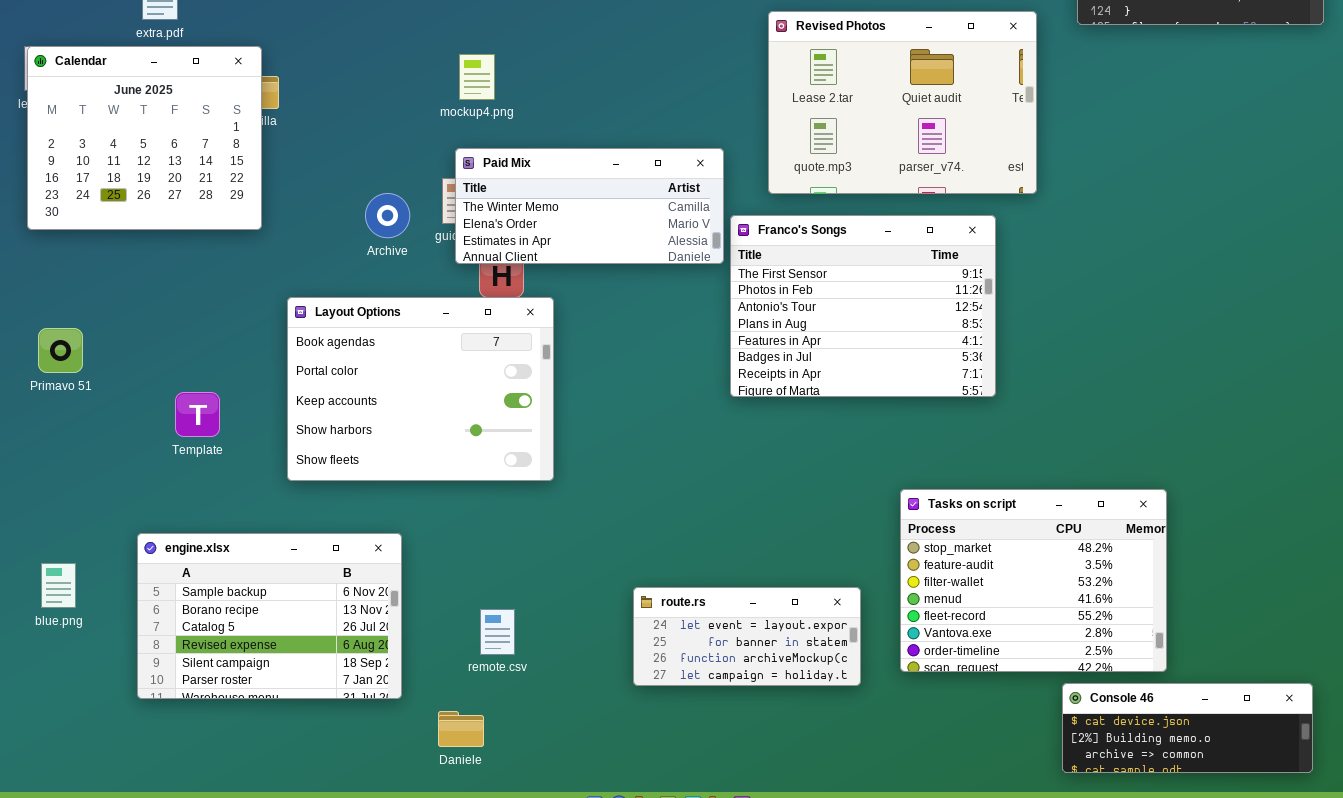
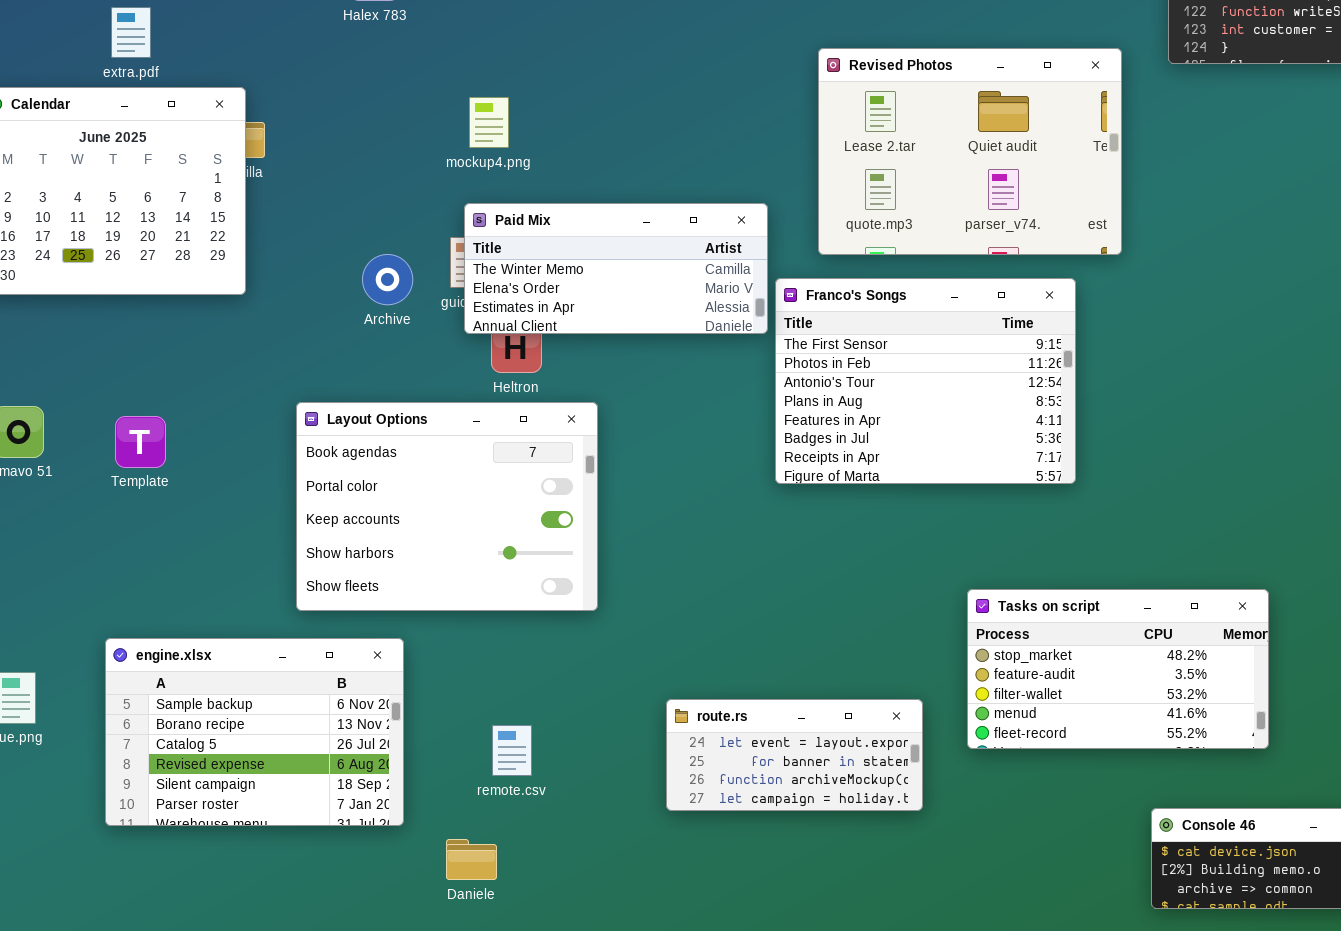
Layout Options: [287,297,554,481] -> [296,402,598,611], moved
Template: [175,392,220,437] -> [115,416,166,468], moved
Tasks on script: [900,489,1167,672] -> [967,589,1269,749], resized

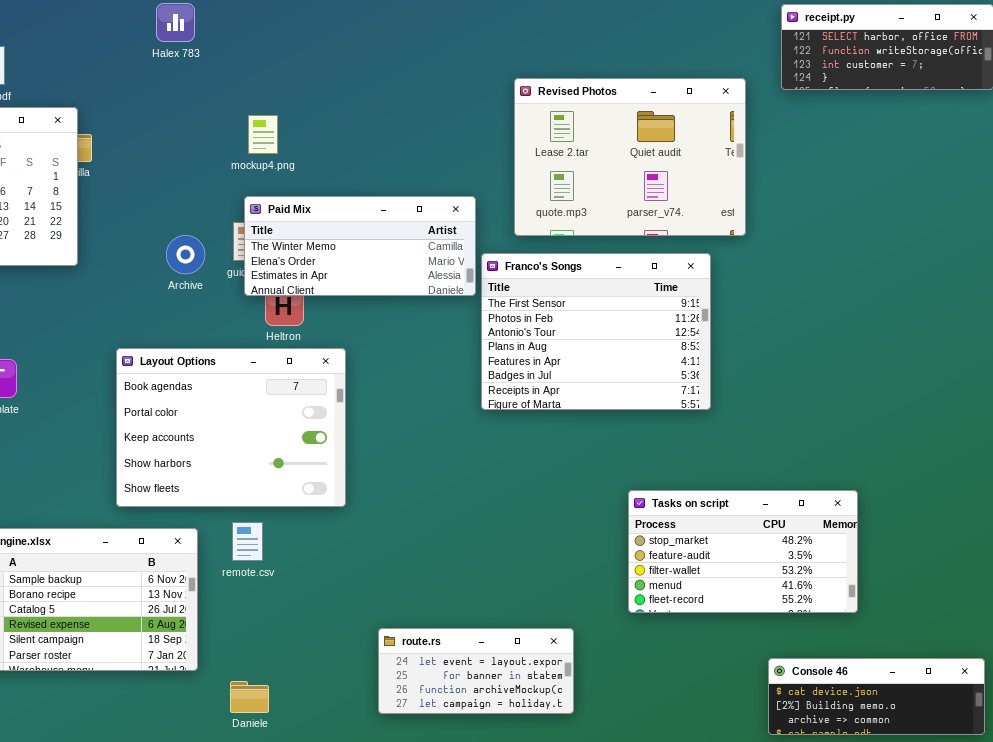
route.rs: [666,699,923,811] -> [378,628,574,714], moved
remote.csv: [492,725,532,776] -> [232,522,263,561], moved

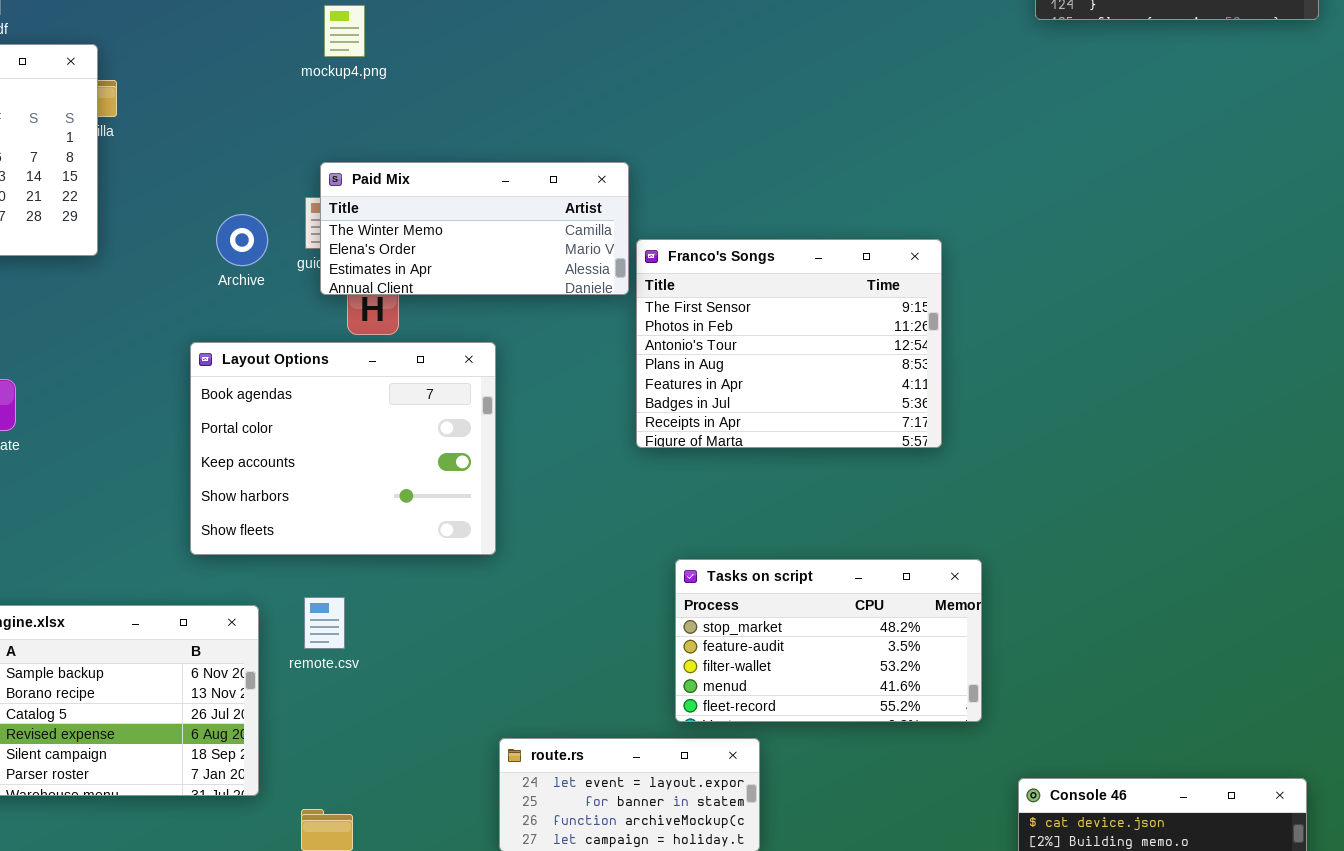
Revised Photos: [514,78,746,236] -> none, closed
mockup4.png: [248,115,278,154] -> [324,5,365,57], moved
Layout Options: [116,348,346,507] -> [190,342,496,555], moved
Tasks on script: [628,490,858,613] -> [675,559,982,722], moved

